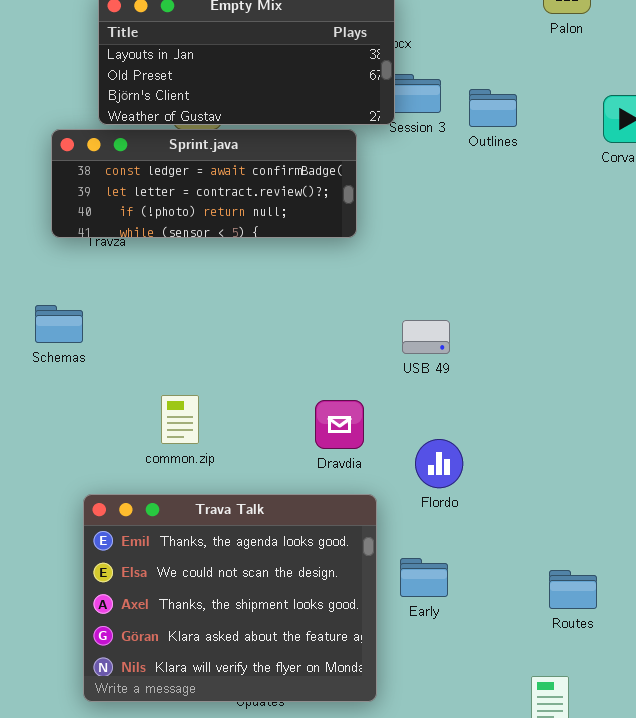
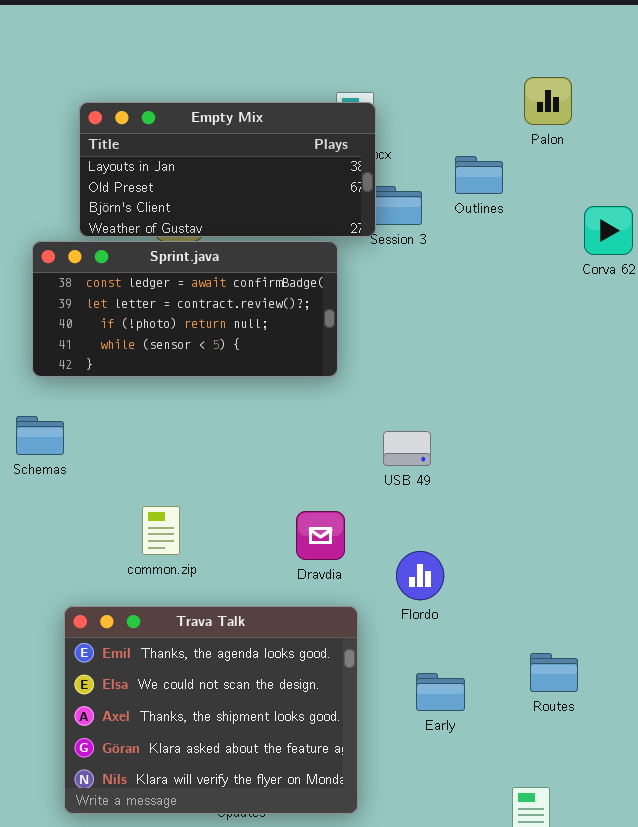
Outlines: [469,89,517,127] -> [455,156,503,194], moved
Sprint.java: [51,129,357,238] -> [32,241,338,377], resized
Early: [400,558,448,597] -> [416,673,465,711], moved
Routes: [549,570,597,609] -> [530,653,578,692], moved

